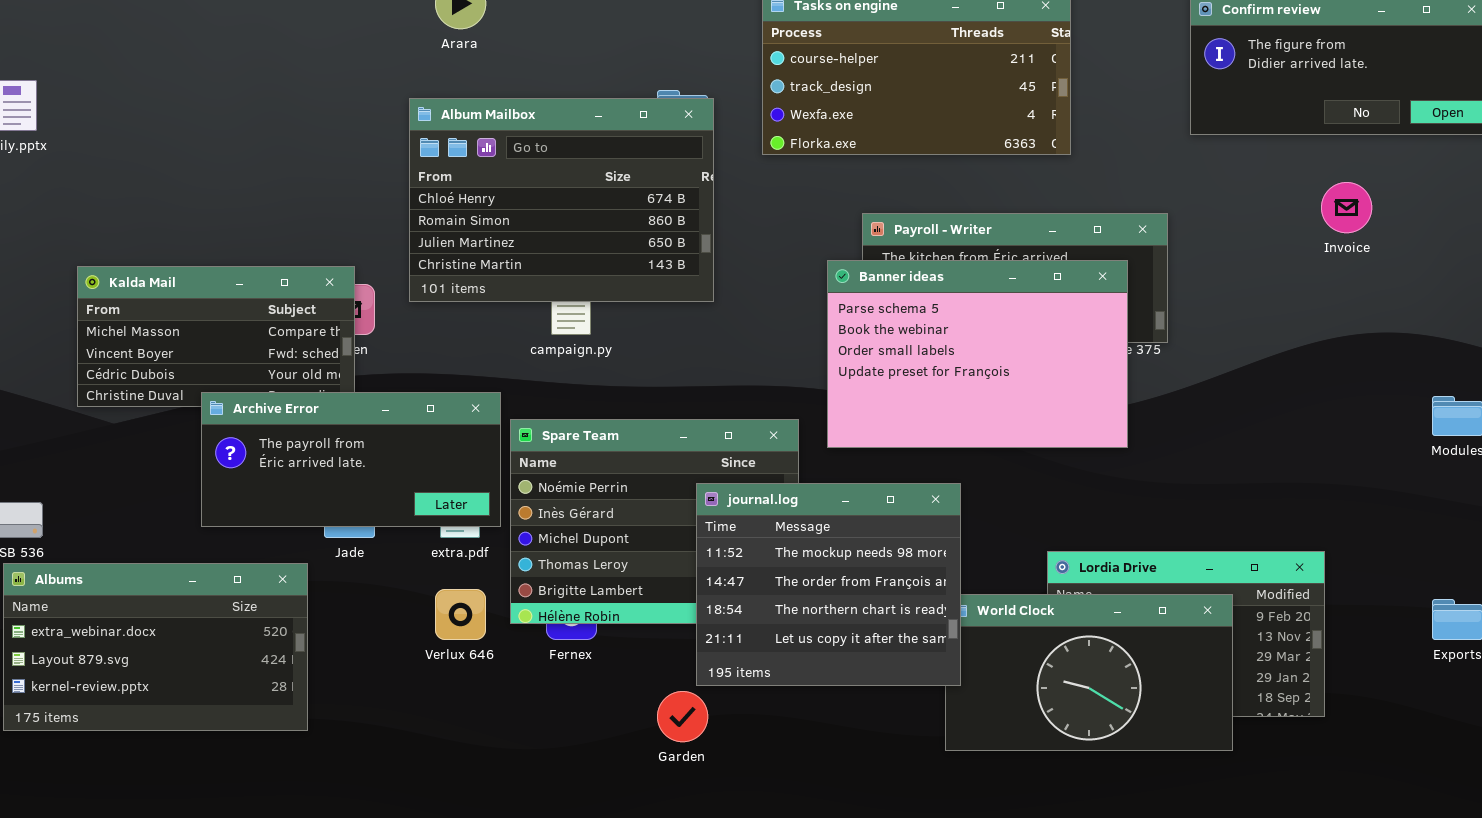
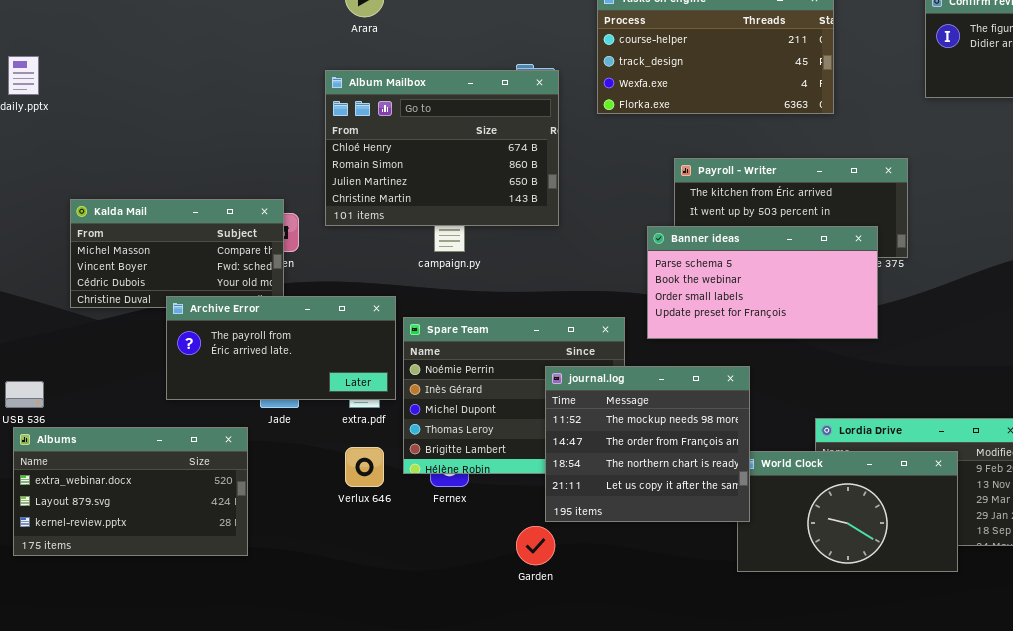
Banner ideas: [827,260,1128,448] -> [647,226,878,339], resized

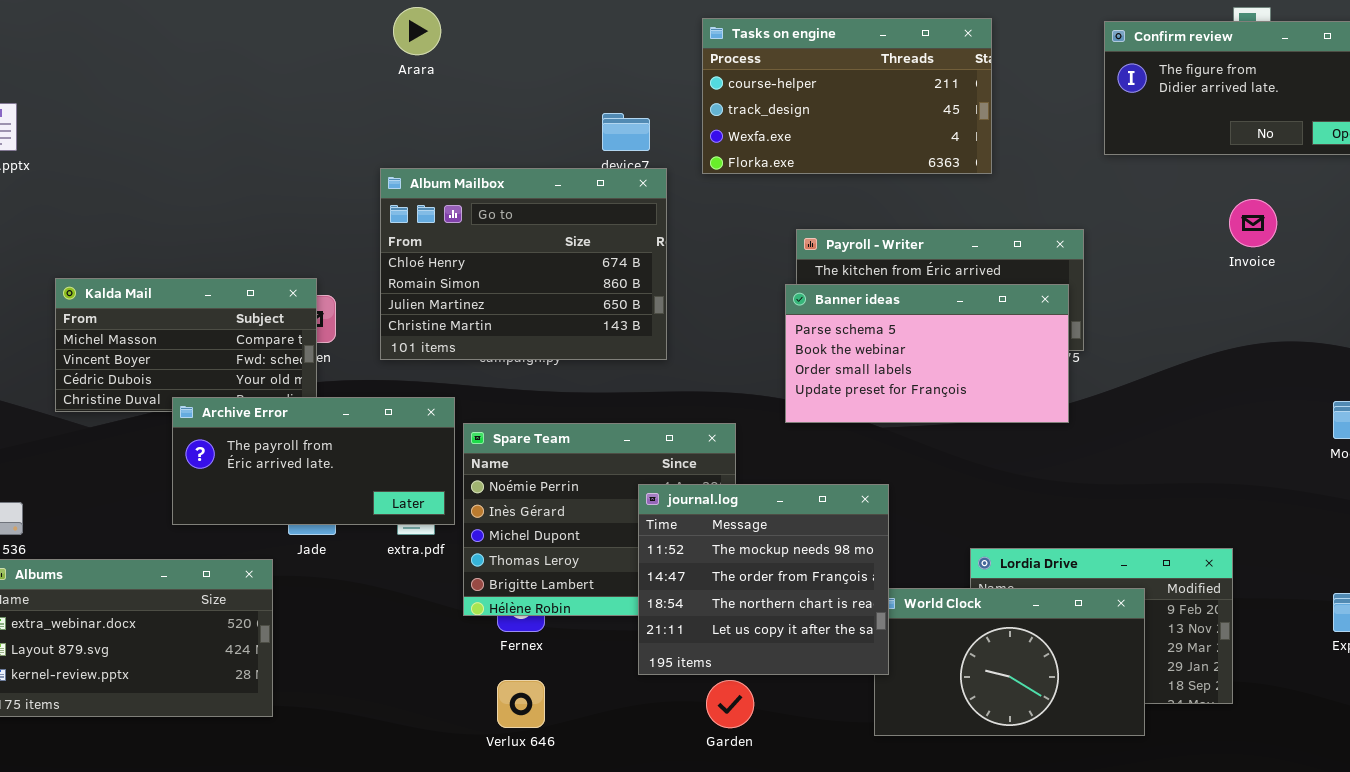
Album Mailbox: [325,70,559,226] -> [380,168,667,360], moved
Banner ideas: [647,226,878,339] -> [785,284,1069,423], moved
Verlux 646: [345,447,384,487] -> [497,680,545,728], moved
Garden: [516,526,555,565] -> [706,680,754,728], moved

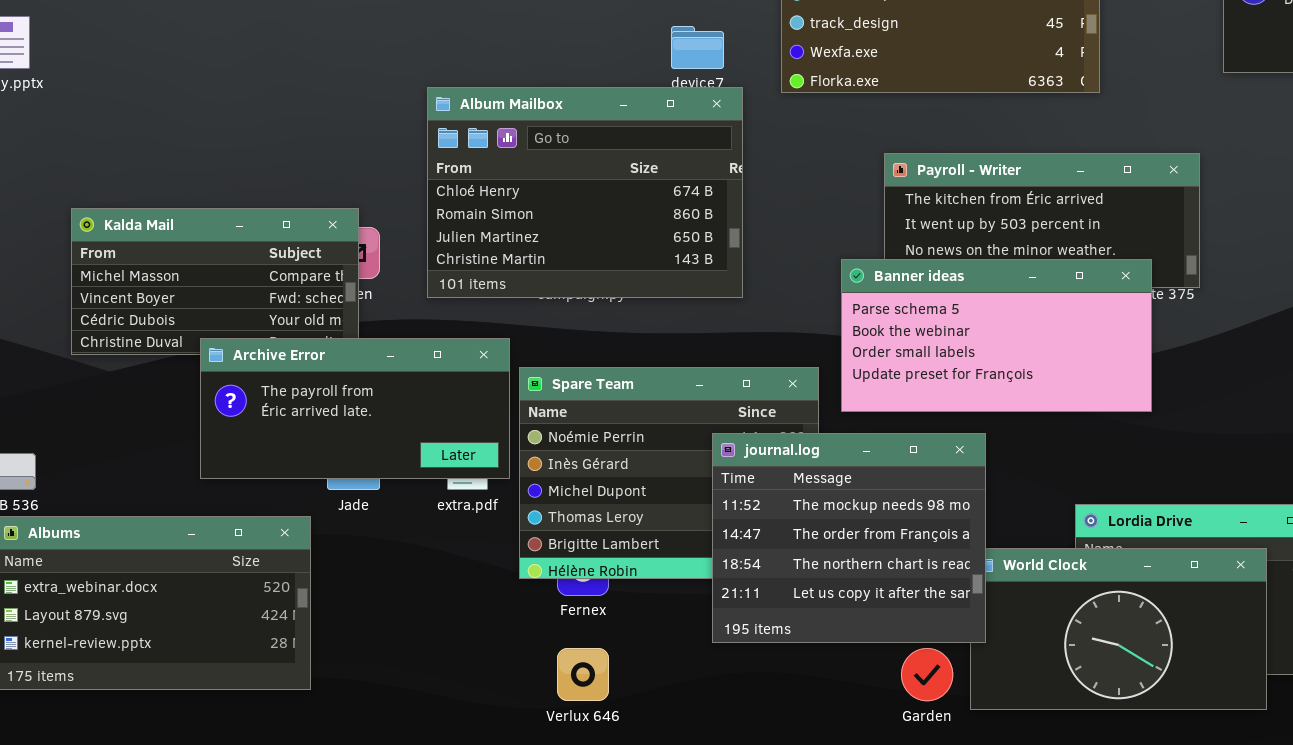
Banner ideas: [785,284,1069,423] -> [841,259,1152,412], moved
Garden: [706,680,754,728] -> [901,648,953,701], moved

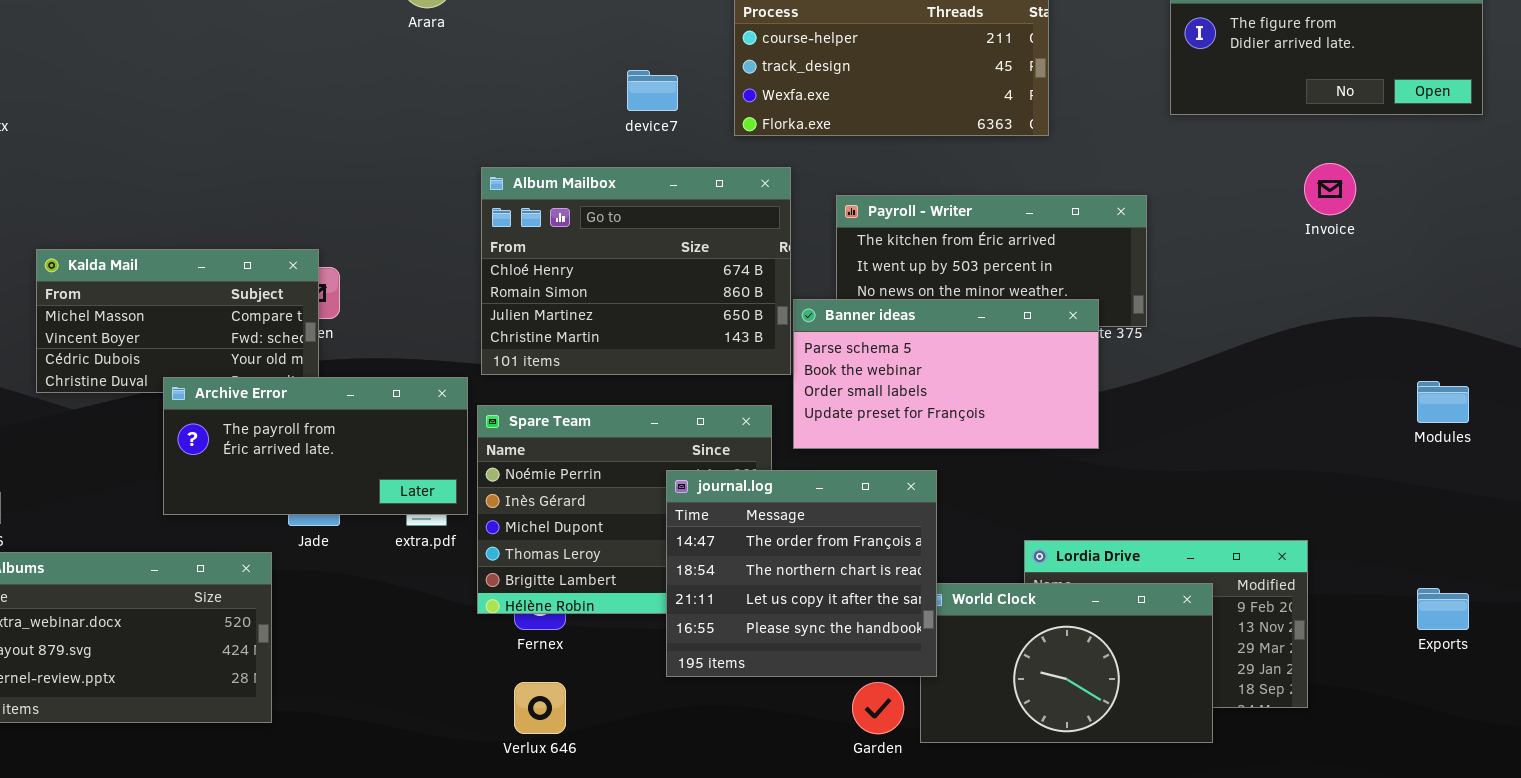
Album Mailbox: [427,87,743,298] -> [481,167,791,375], moved
journal.log: [712,433,986,643] -> [666,470,937,677], scrolled down 1 row

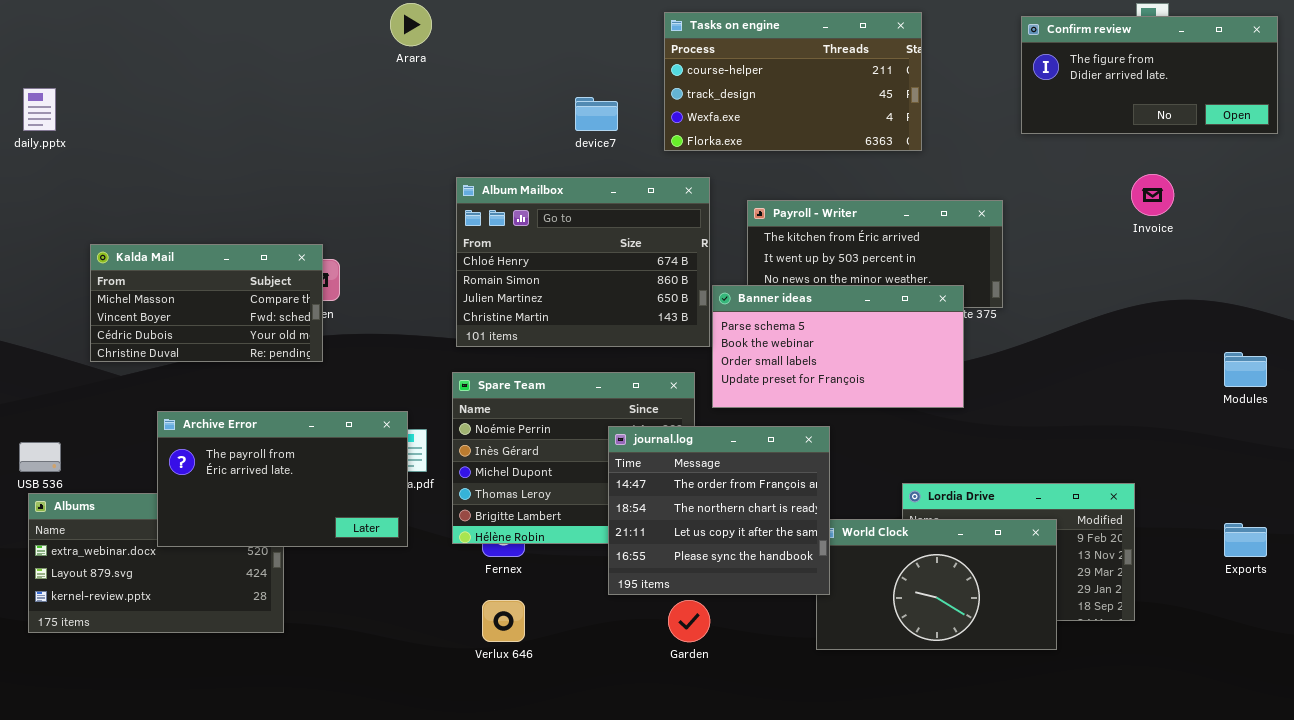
Archive Error: [163,377,468,515] -> [157,411,408,547], moved, resized
Garden: [852,682,904,734] -> [668,600,710,642], moved

